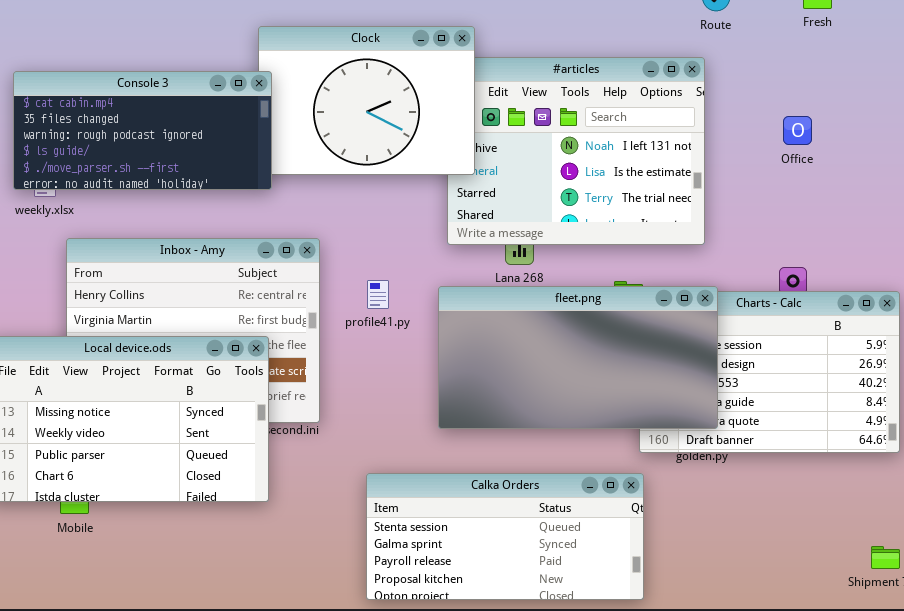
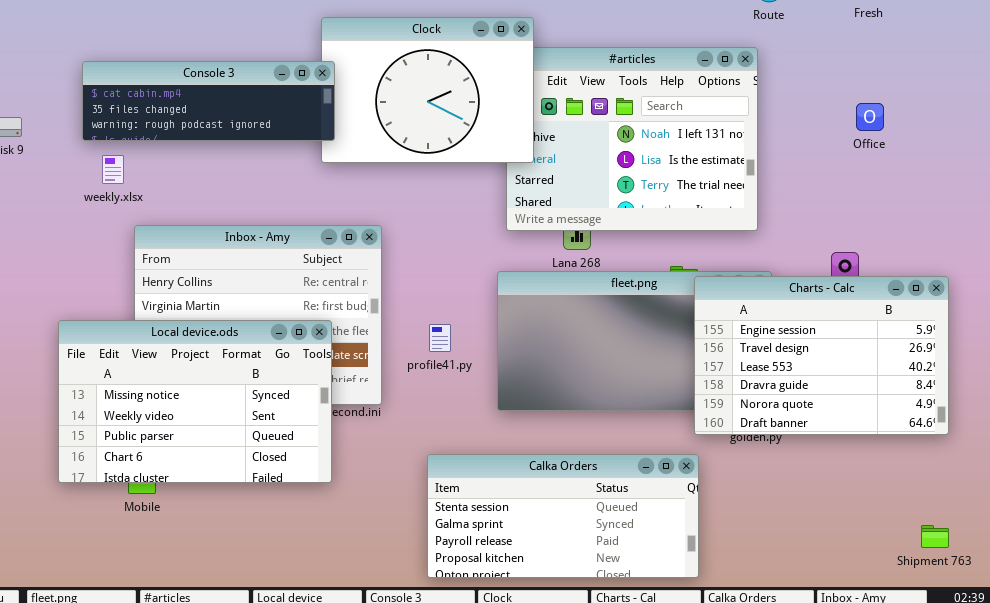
Console 3: [13,71,272,190] -> [82,61,335,141], resized
Office: [783,116,812,145] -> [856,103,884,131], moved
profile41.py: [367,280,389,309] -> [429,324,451,352], moved
Charts - Calc: [639,291,900,453] -> [694,276,949,435], raised

